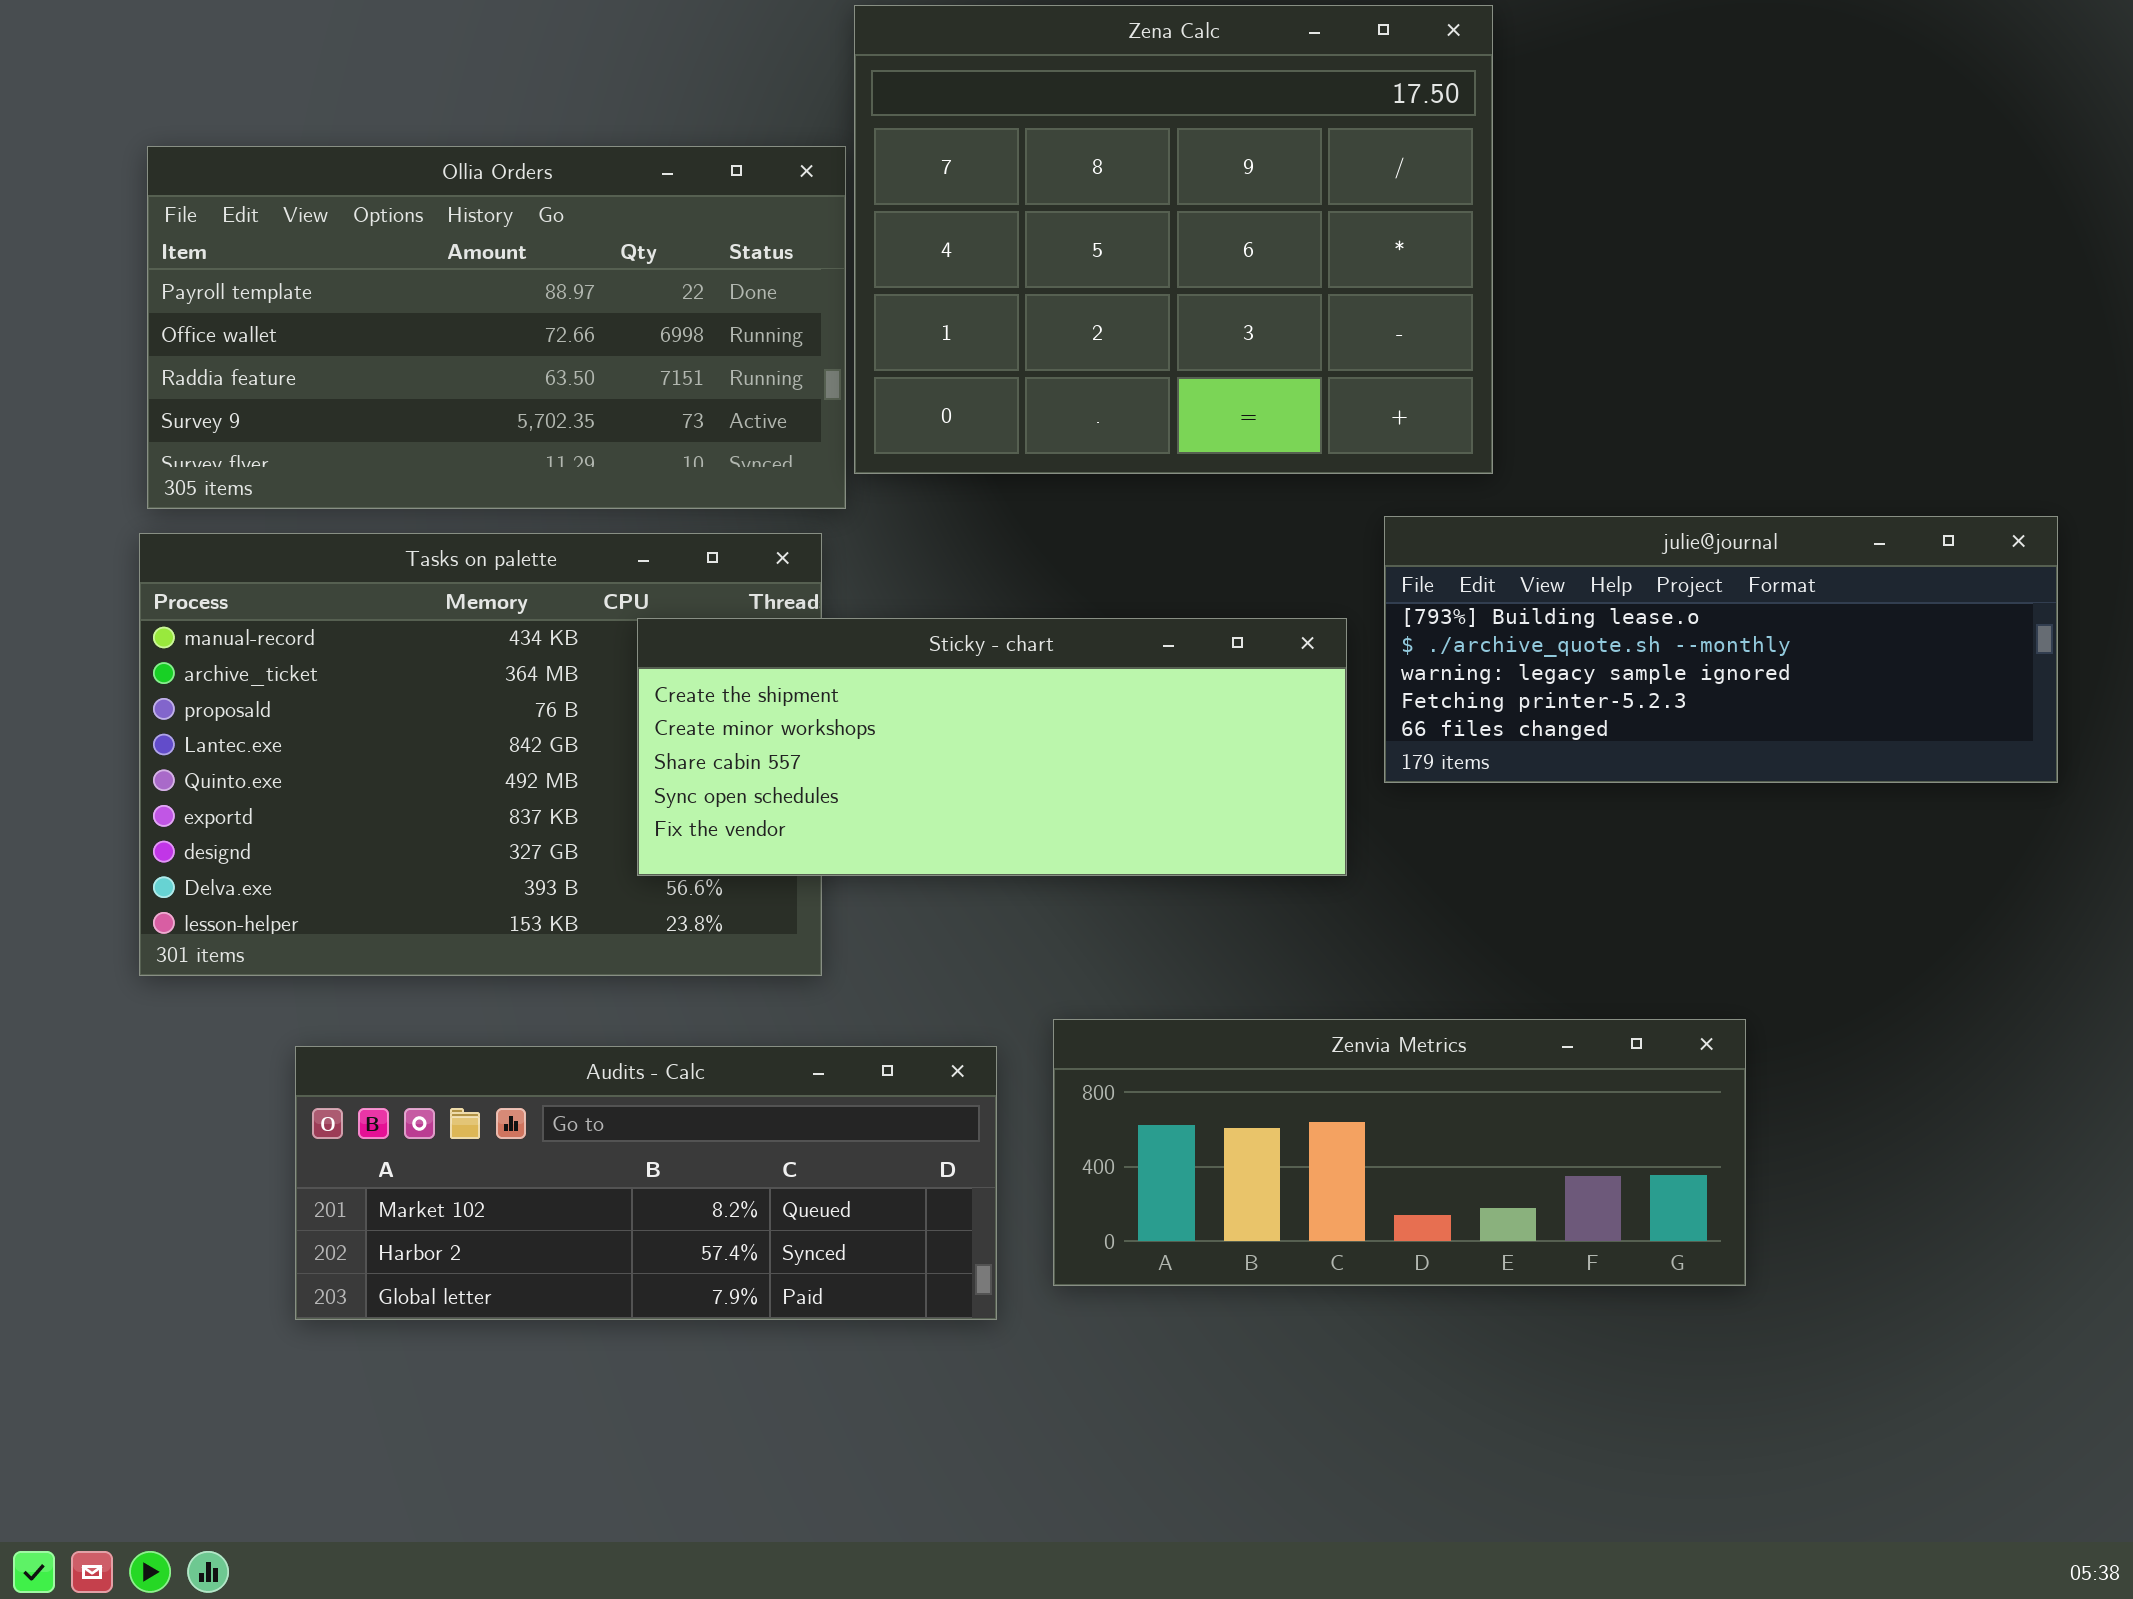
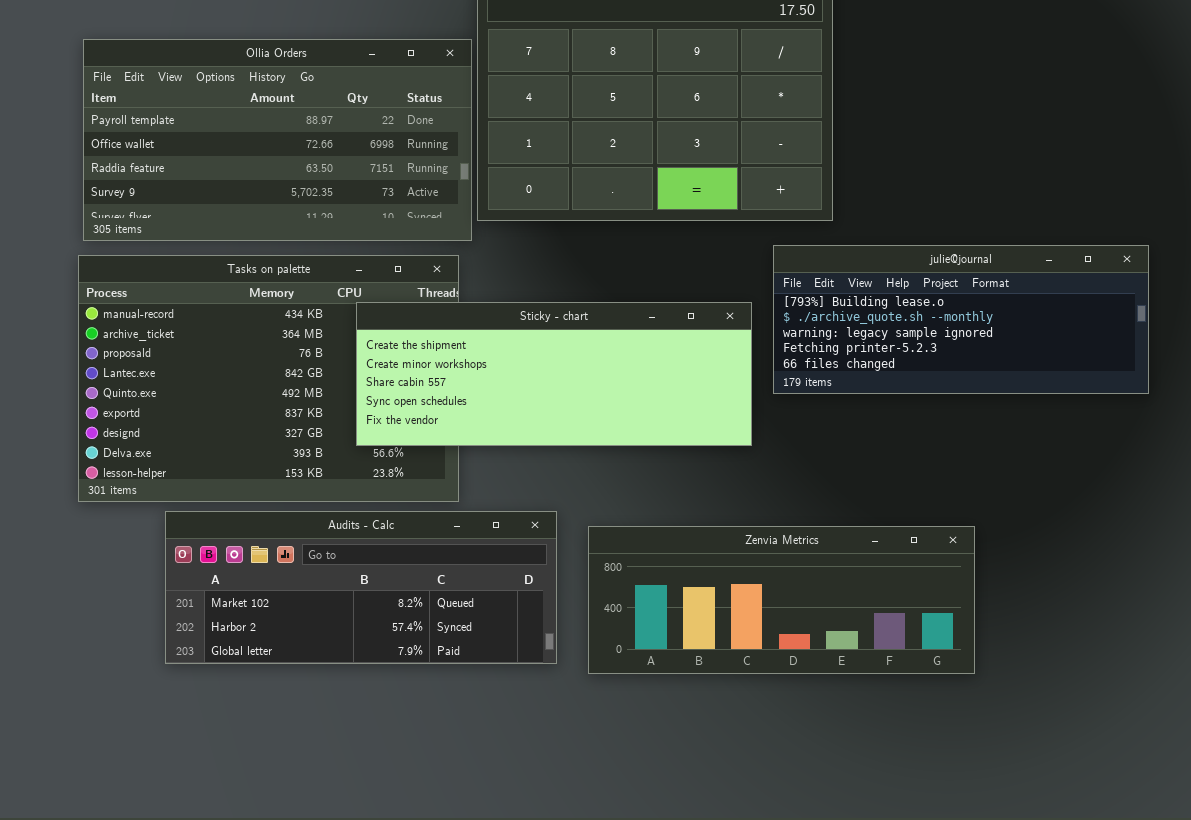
Audits - Calc: [295,1046,997,1320] -> [165,511,557,664], moved

